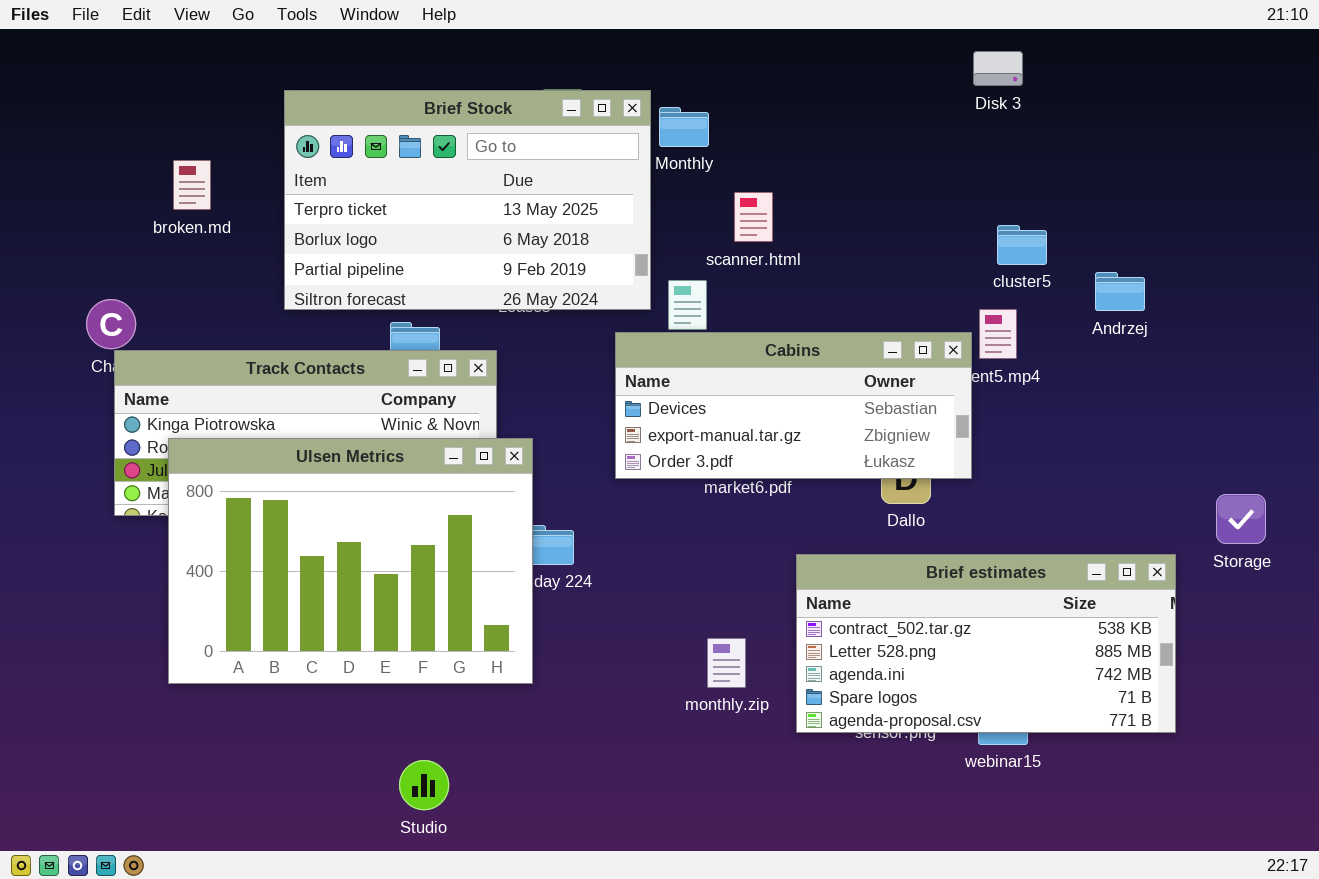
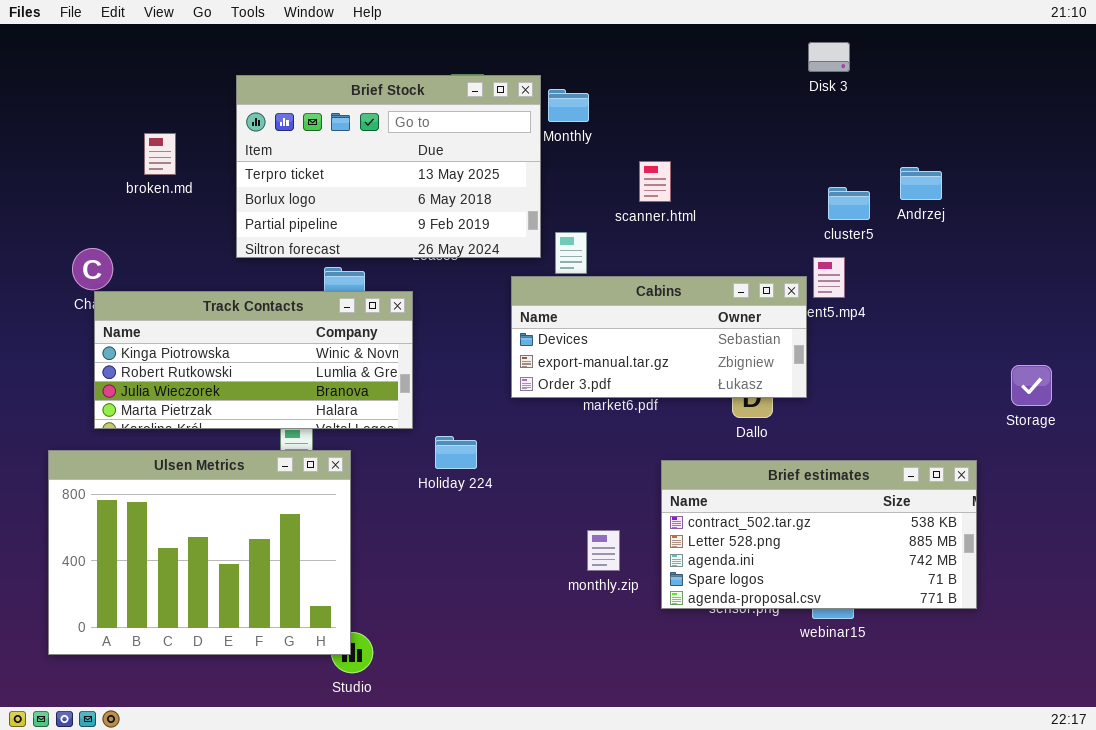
scanner.html: [734,192,773,242] -> [639,161,671,202], moved
Andrzej: [1095,272,1145,311] -> [900,167,942,200], moved
Ulsen Metrics: [168,438,533,684] -> [48,450,351,655], moved
Storage: [1216,494,1266,544] -> [1011,365,1052,406], moved

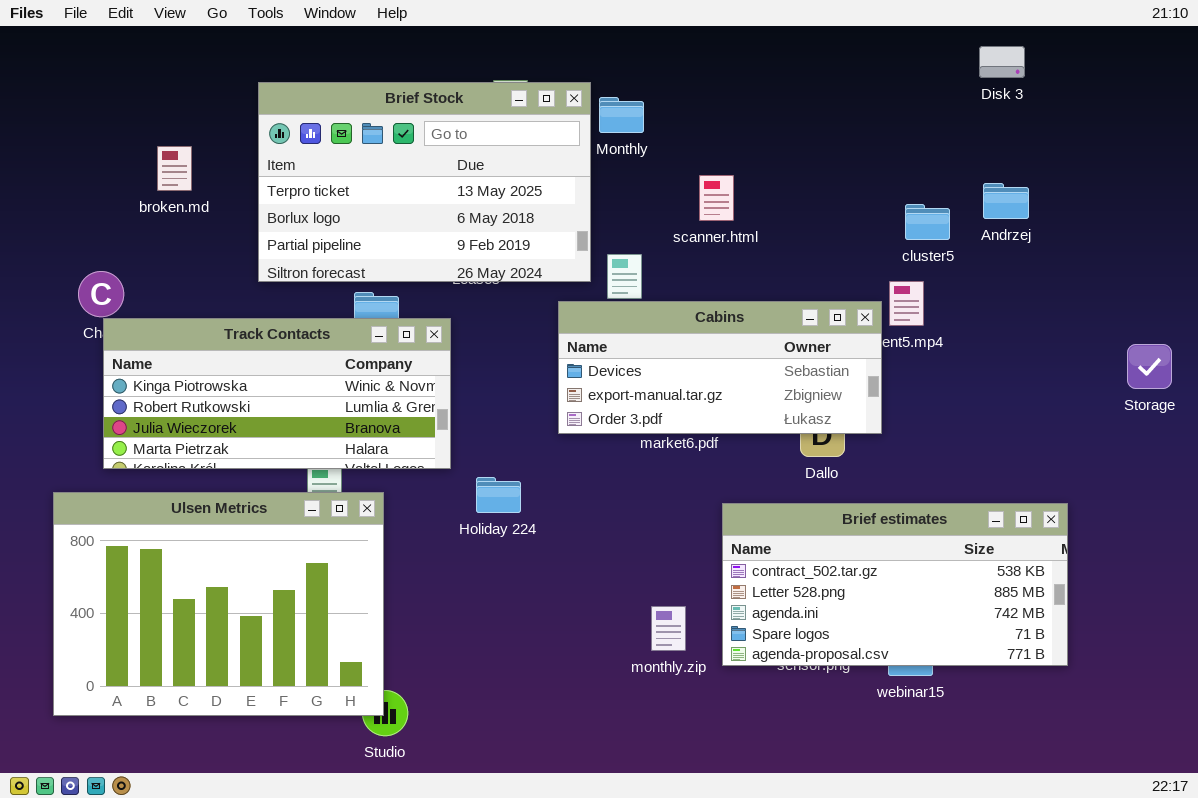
Disk 3: [808,42,850,72] -> [979,46,1025,78], moved
Storage: [1011,365,1052,406] -> [1127,344,1172,389], moved
monthly.zip: [587,530,620,571] -> [651,606,686,651], moved

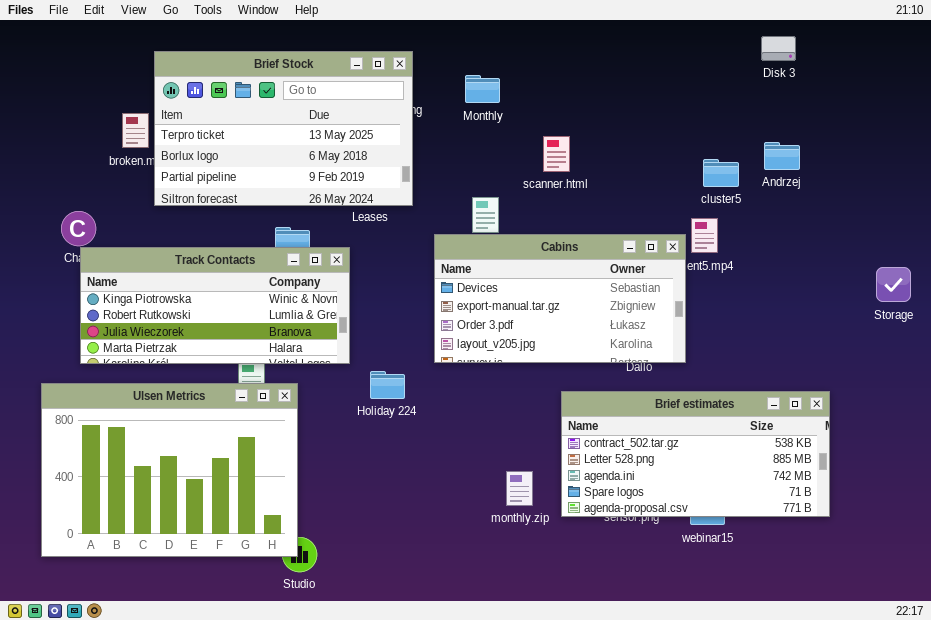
Brief Stock: [258,82,591,282] -> [154,51,413,206], moved
Cabins: [558,301,882,434] -> [434,234,686,363], resized

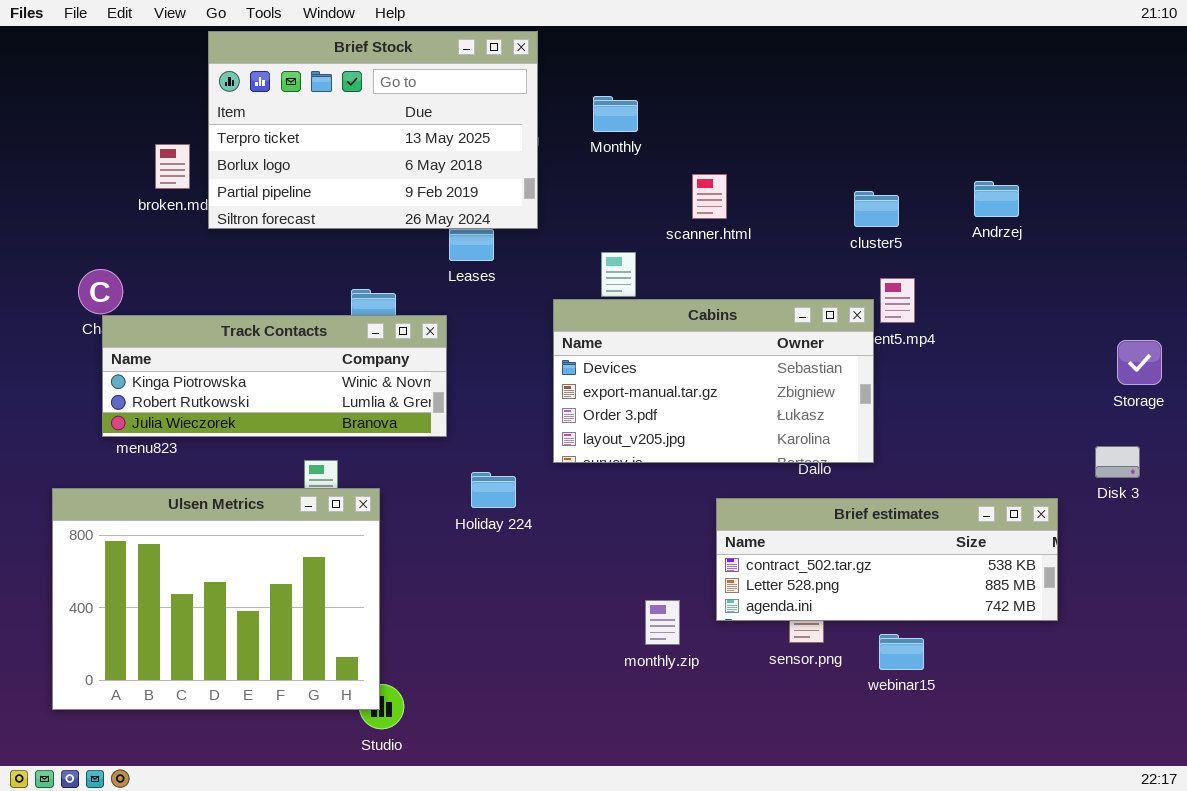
Disk 3: [761,36,796,61] -> [1095,446,1140,478], moved
Brief Stock: [154,51,413,206] -> [208,31,538,229], moved
cluster5: [703,159,739,187] -> [854,191,899,227], moved
Track Contacts: [80,247,350,364] -> [102,315,447,437], resized
Brief estimates: [561,391,830,517] -> [716,498,1058,621], resized

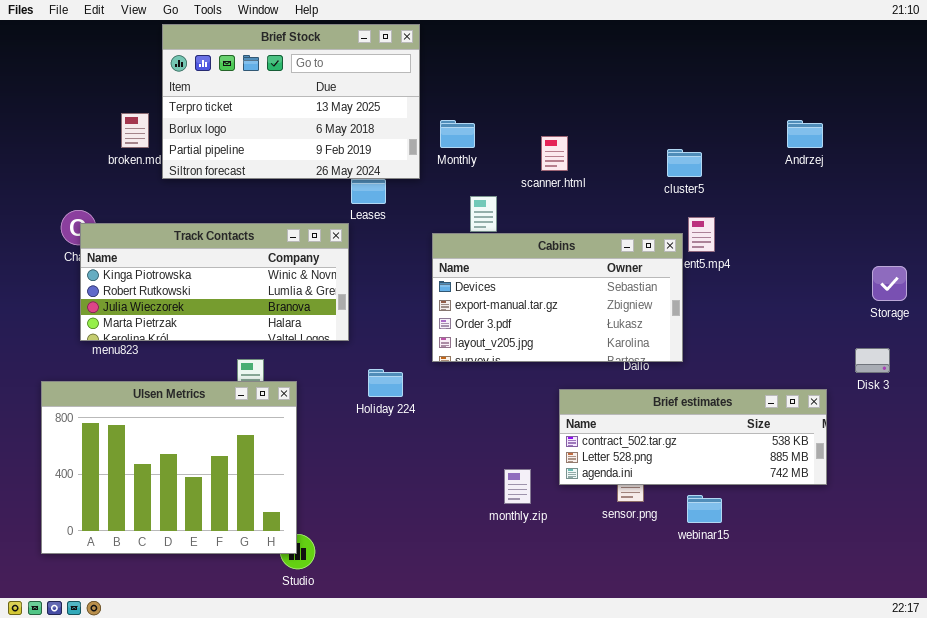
Monthly: [593,96,638,132] -> [440,120,475,148], moved
Andrzej: [974,181,1019,217] -> [787,120,823,148], moved
Track Contacts: [102,315,447,437] -> [80,223,349,341], resized

